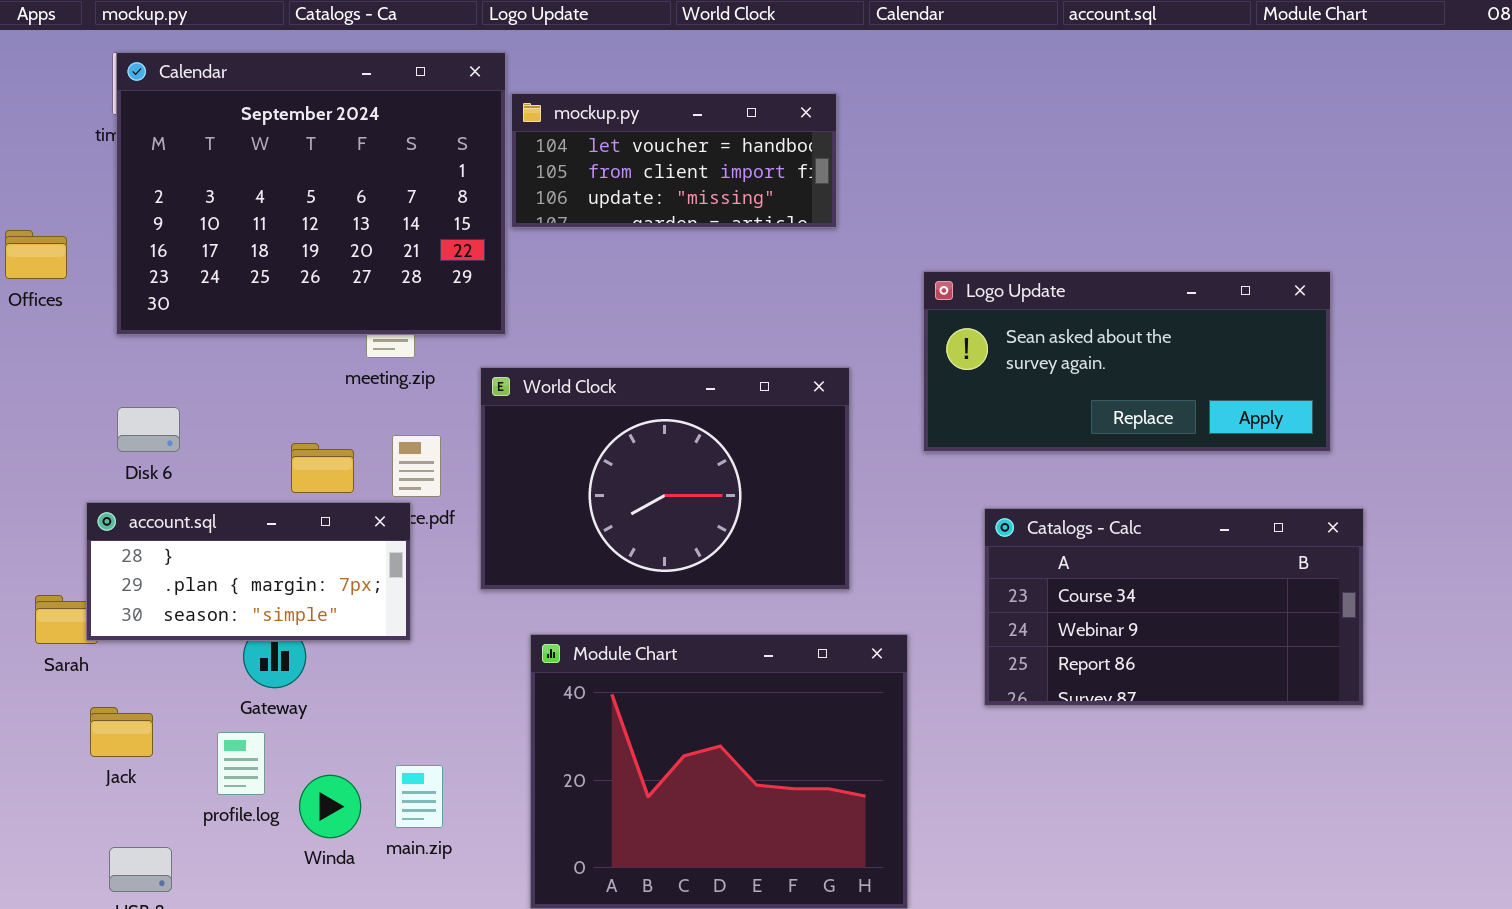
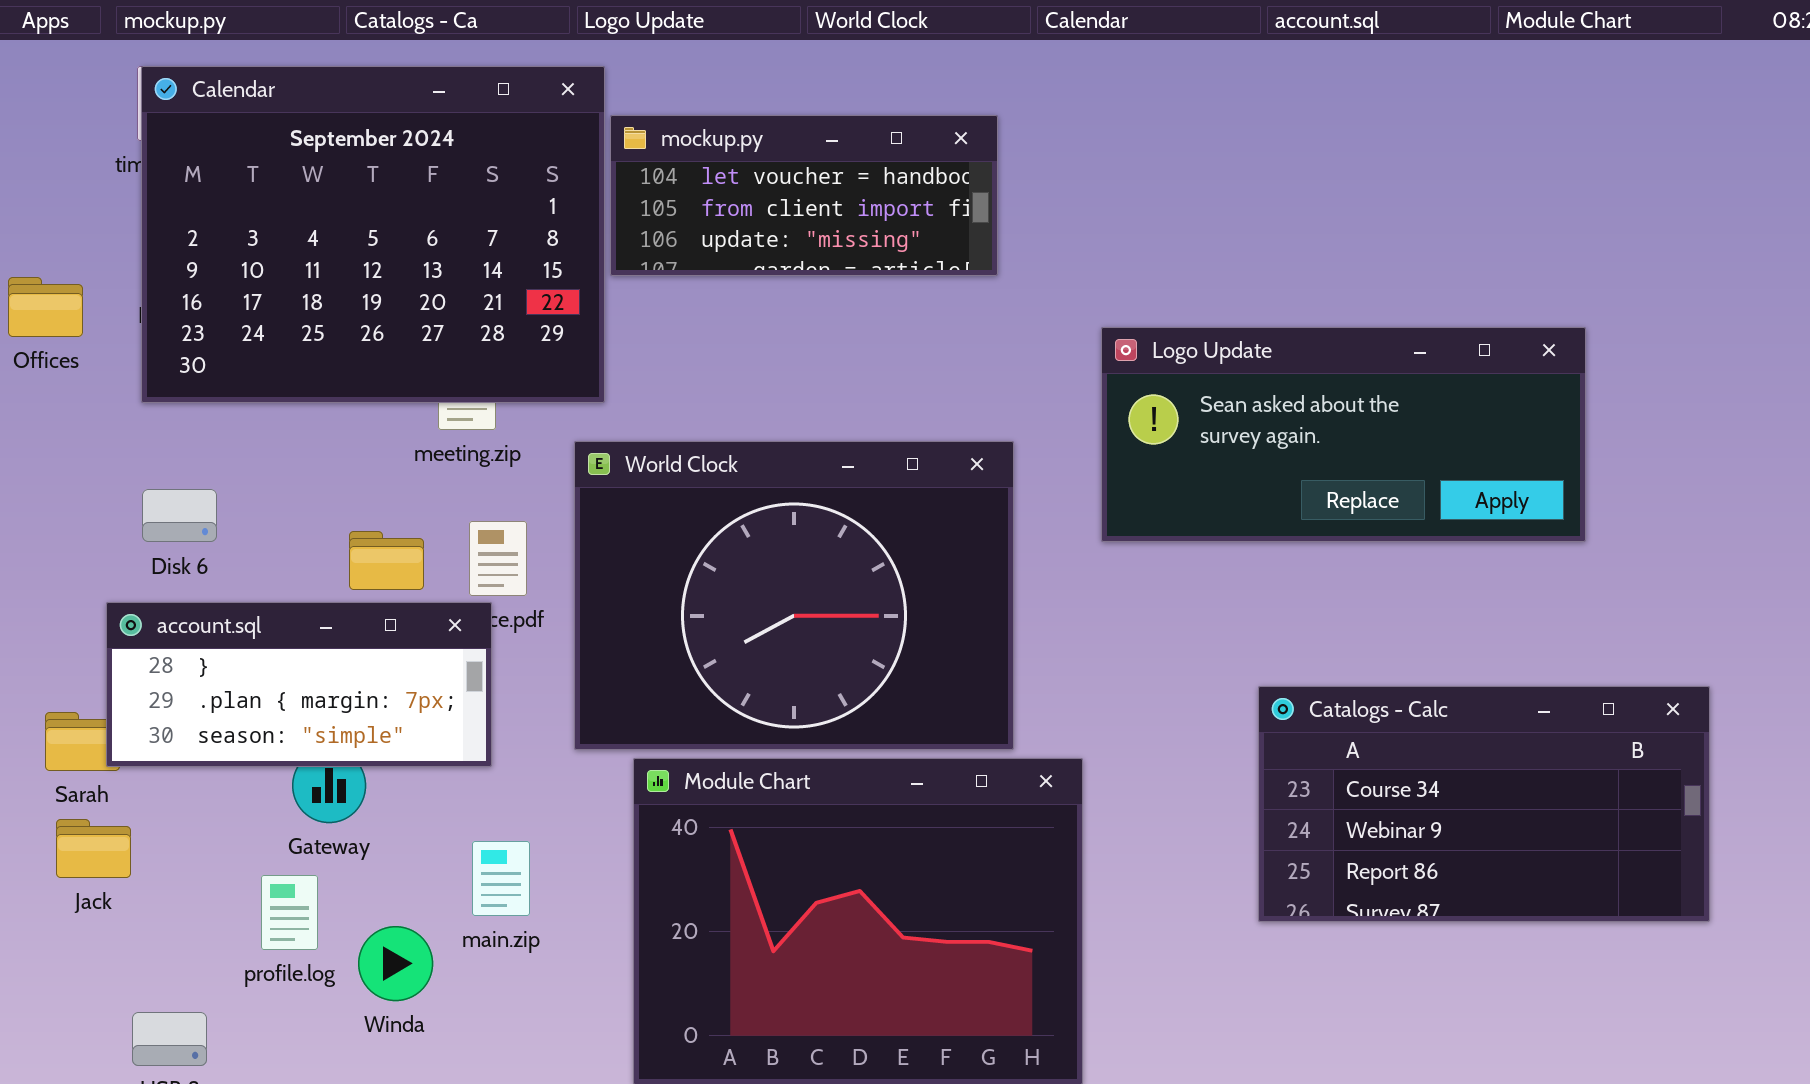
World Clock: [480,367,850,590] -> [574,441,1014,750], resized
Catalogs - Calc: [984,508,1364,706] -> [1258,686,1710,922], moved
Jack: [90,707,153,757] -> [56,819,131,878], moved
main.zip: [395,765,443,828] -> [472,841,530,916], moved

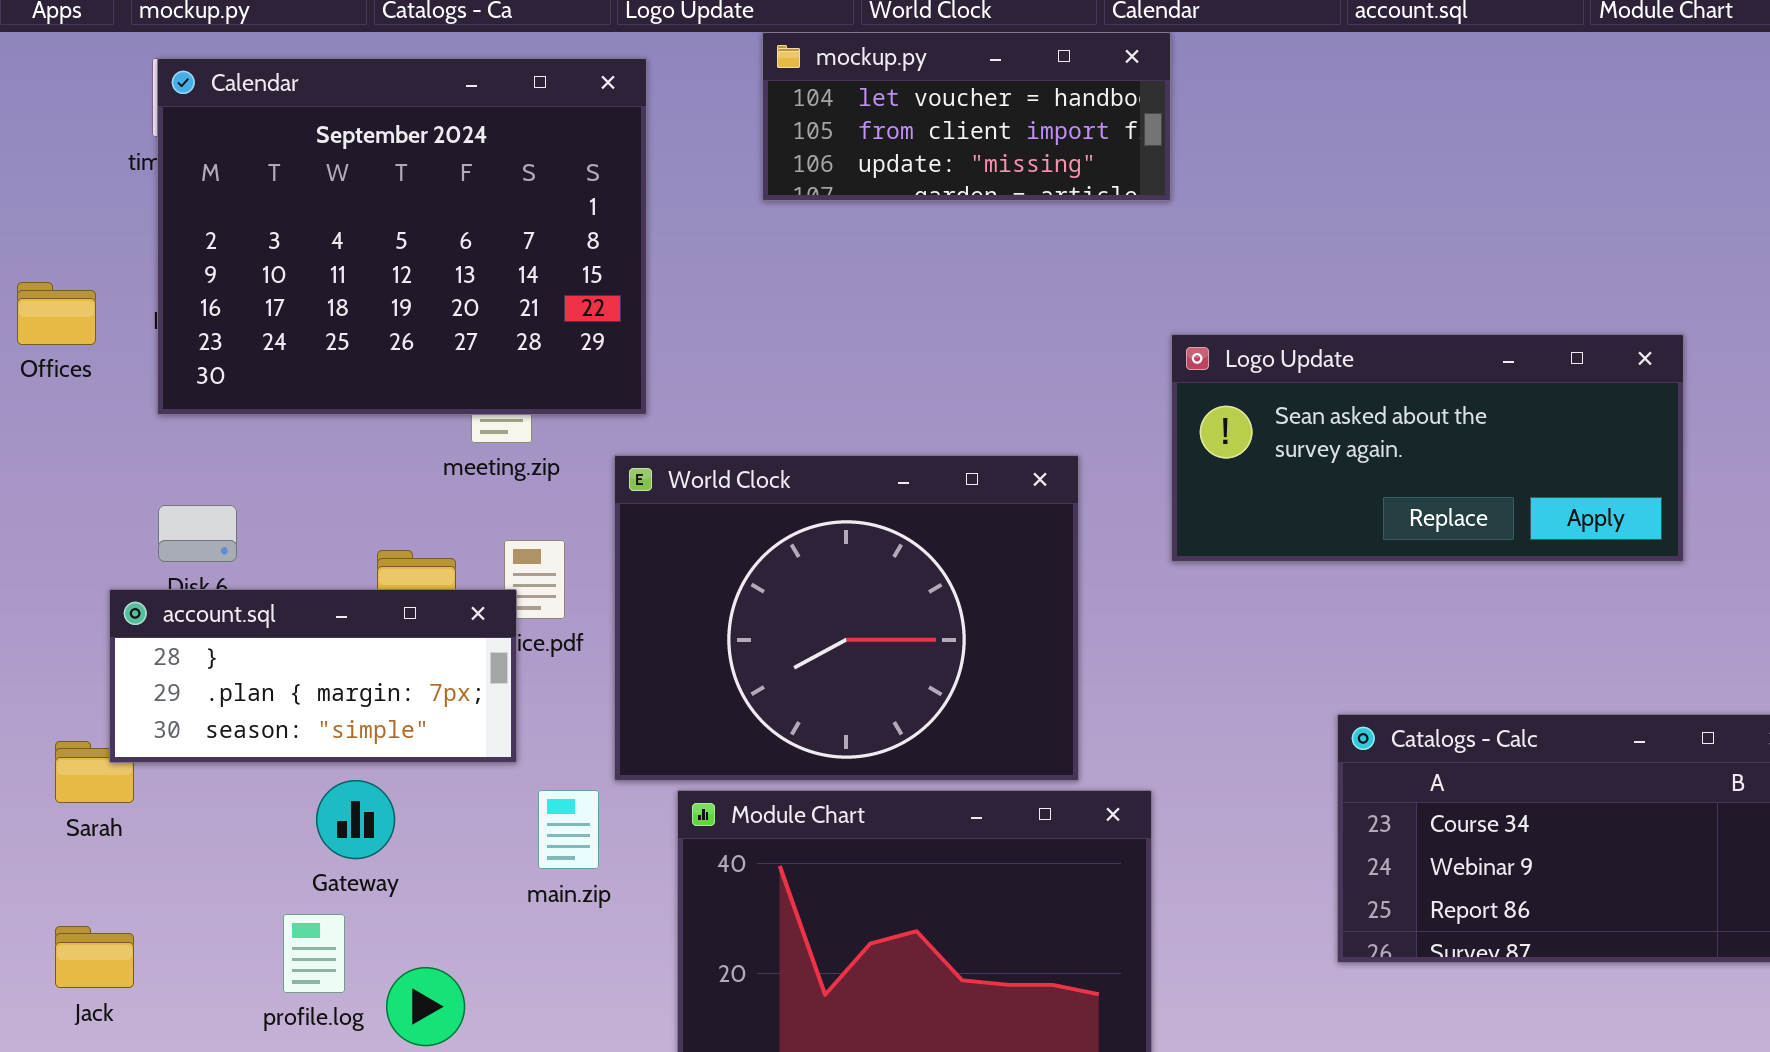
mockup.py: [610,115,998,276] -> [762,32,1171,201], moved
account.sql: [106,602,492,767] -> [109,589,517,763], moved
Jack: [56,819,131,878] -> [55,926,134,988], moved
main.zip: [472,841,530,916] -> [538,790,599,869], moved

